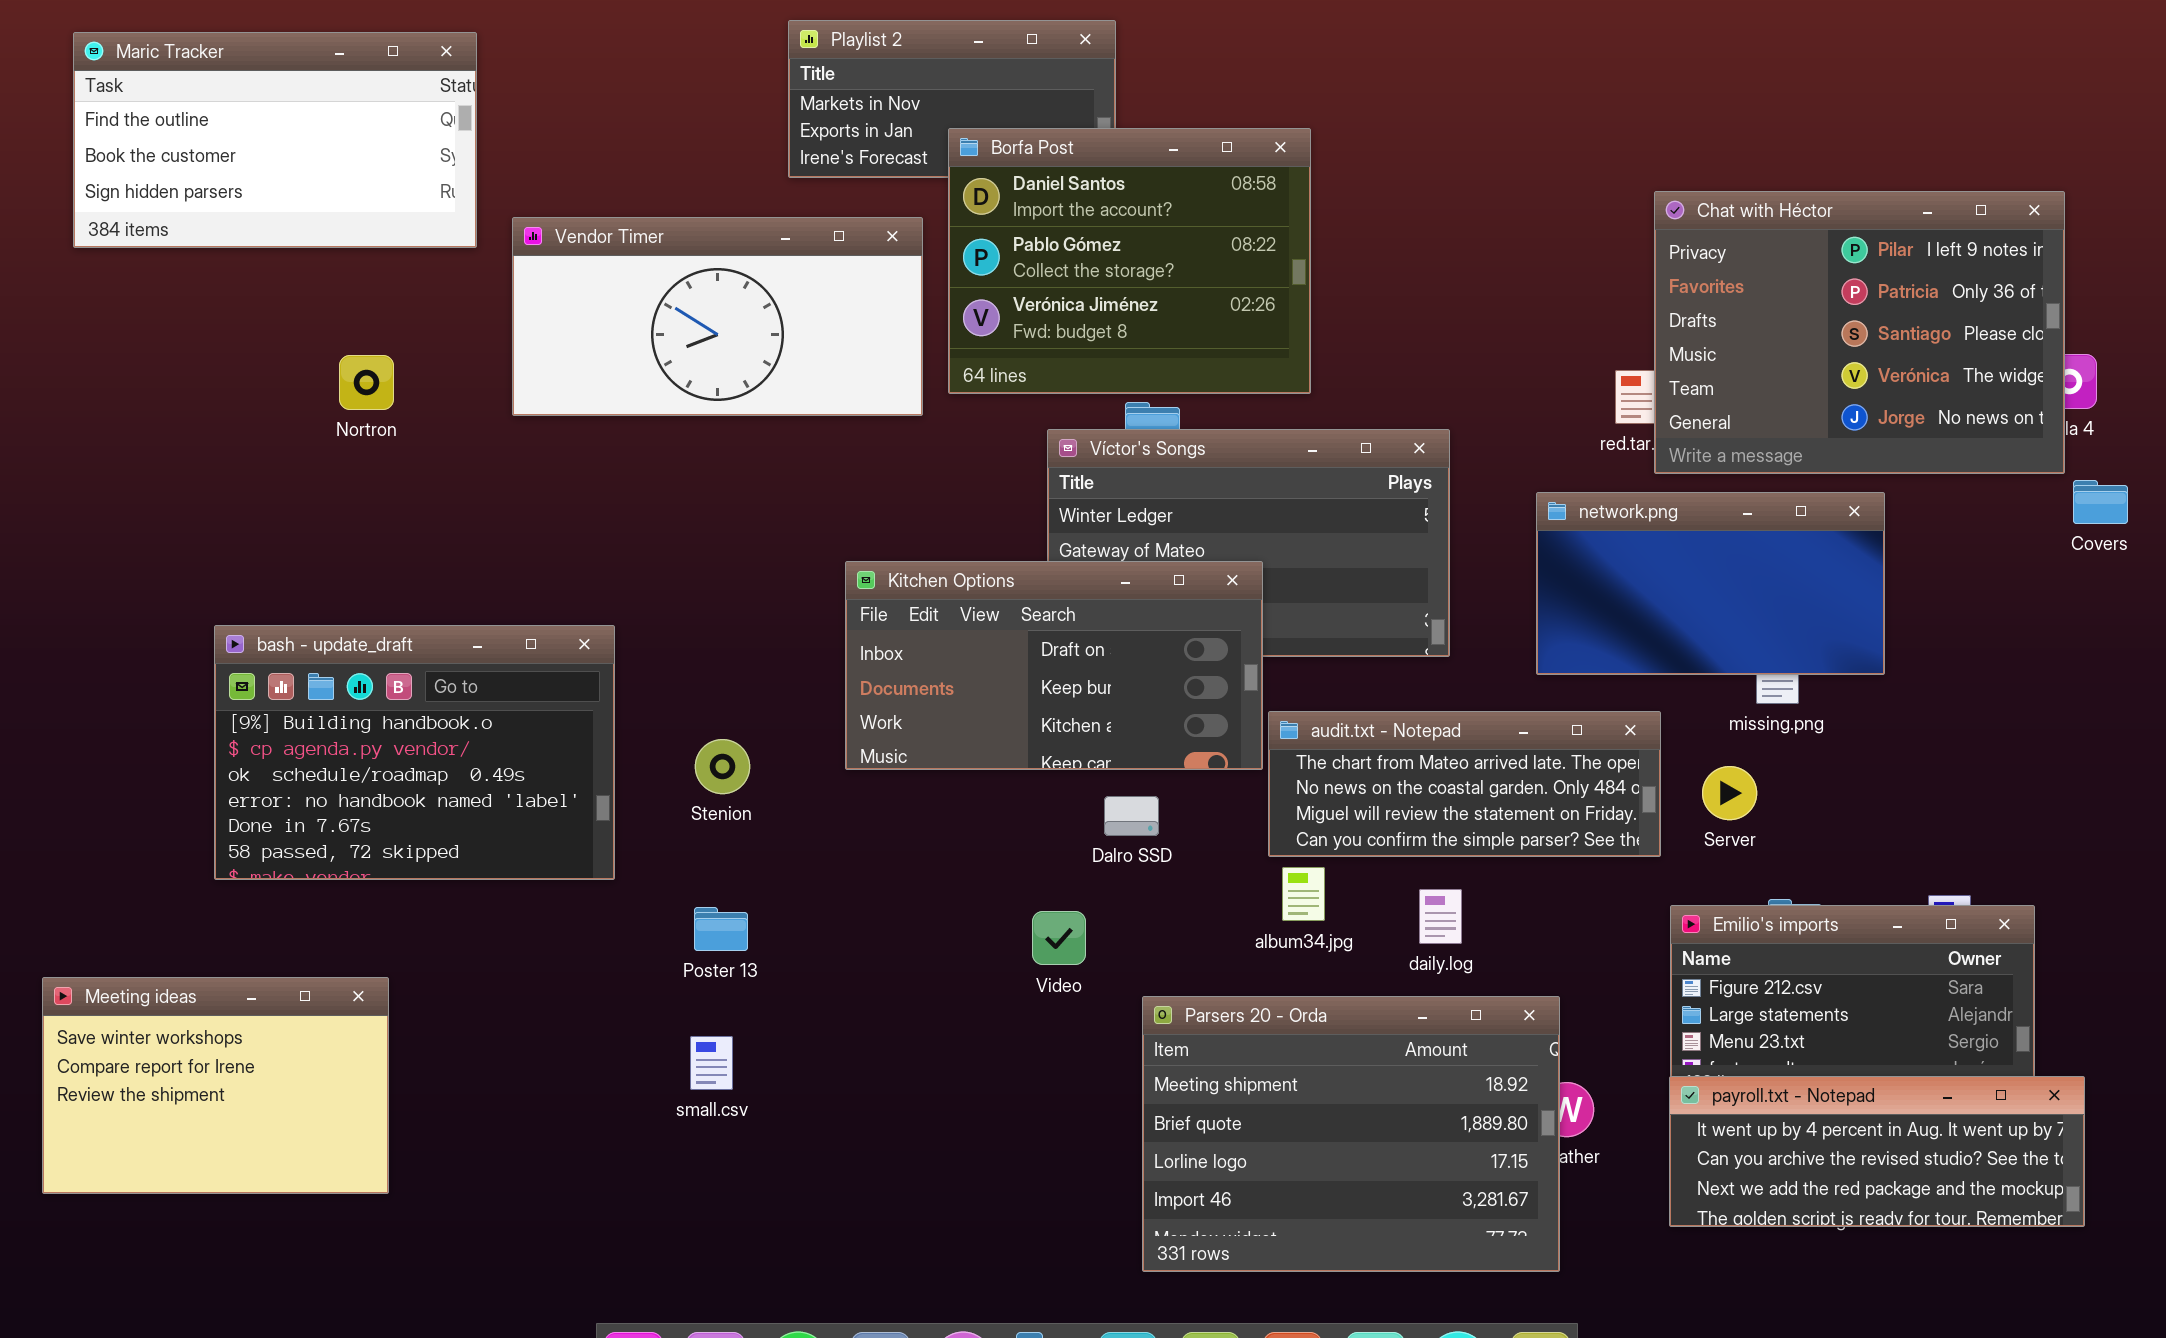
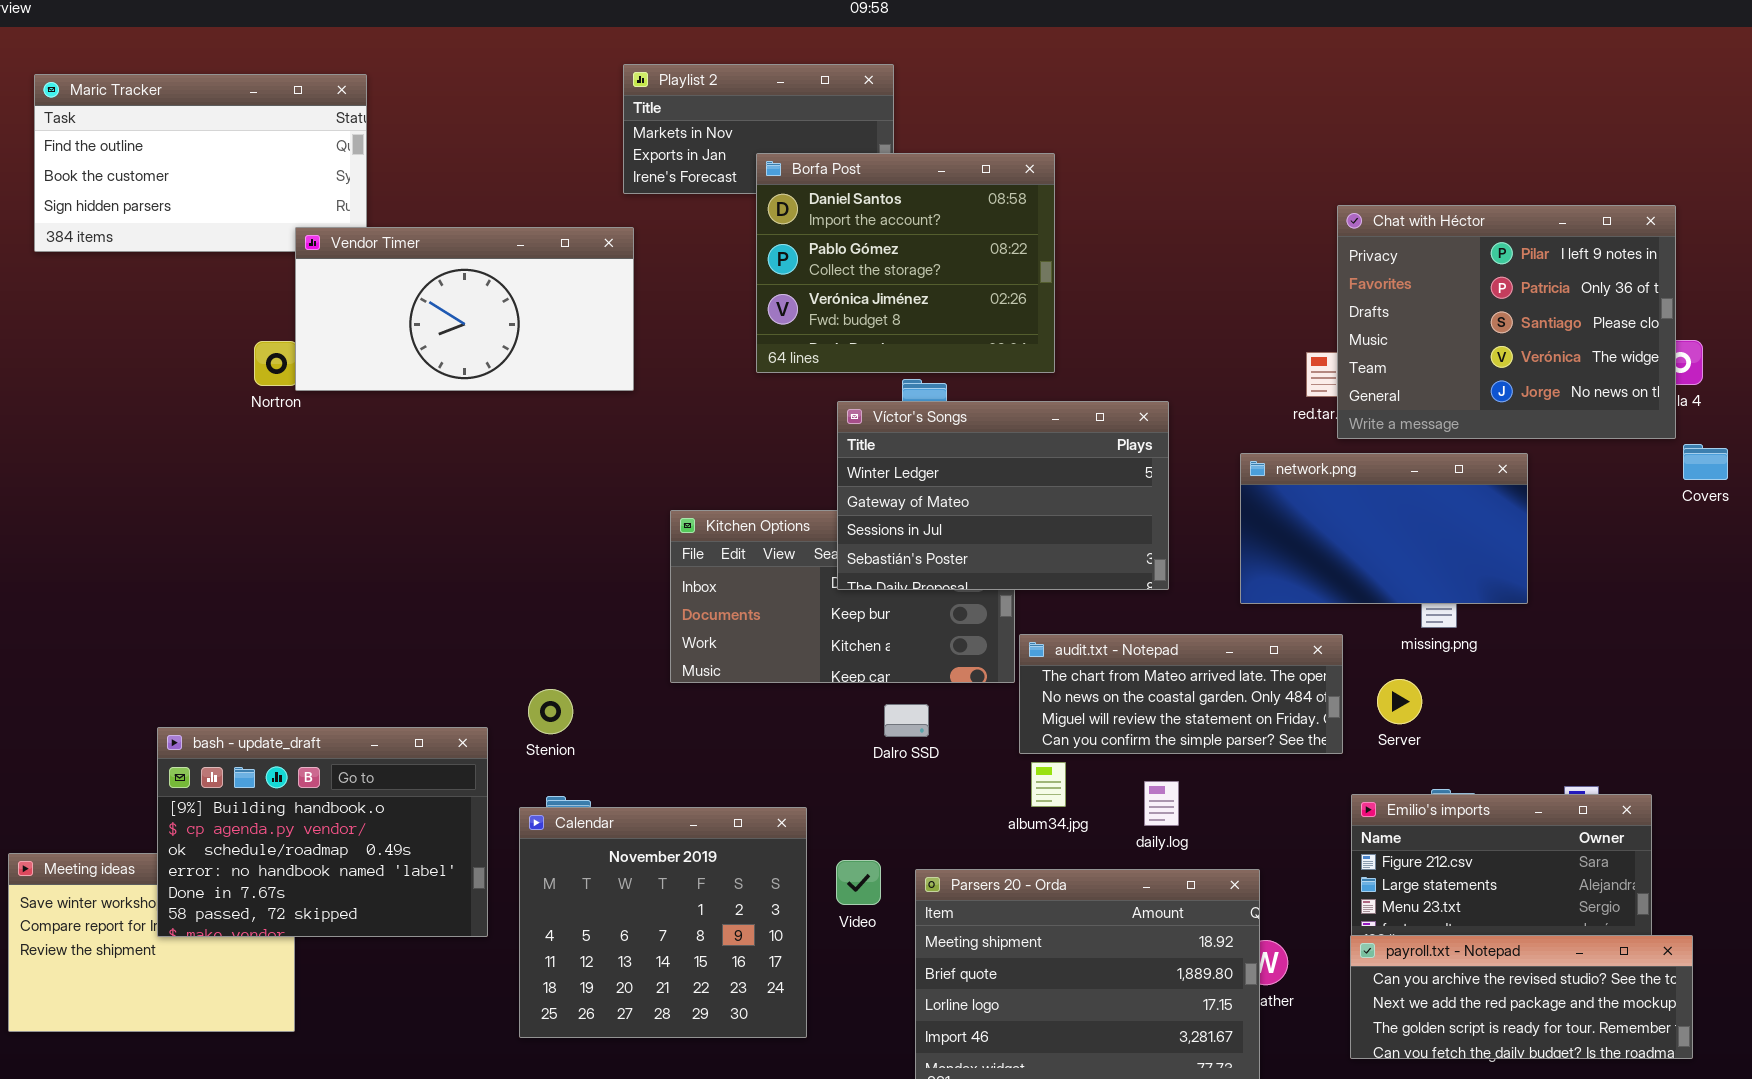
Vendor Timer: [512,217,923,416] -> [295,227,634,391], moved
Víctor's Songs: [1047,429,1450,657] -> [837,401,1169,590], raised
bash - update_draft: [214,625,615,880] -> [157,727,488,937], moved
Stenion: [695,739,750,794] -> [528,689,573,734], moved
Video: [1032,911,1086,965] -> [836,860,881,905], moved
Calendar: none -> [519,807,807,1038], opened
payroll.txt - Notepad: [1669,1076,2085,1227] -> [1350,935,1693,1059], scrolled down 1 row

